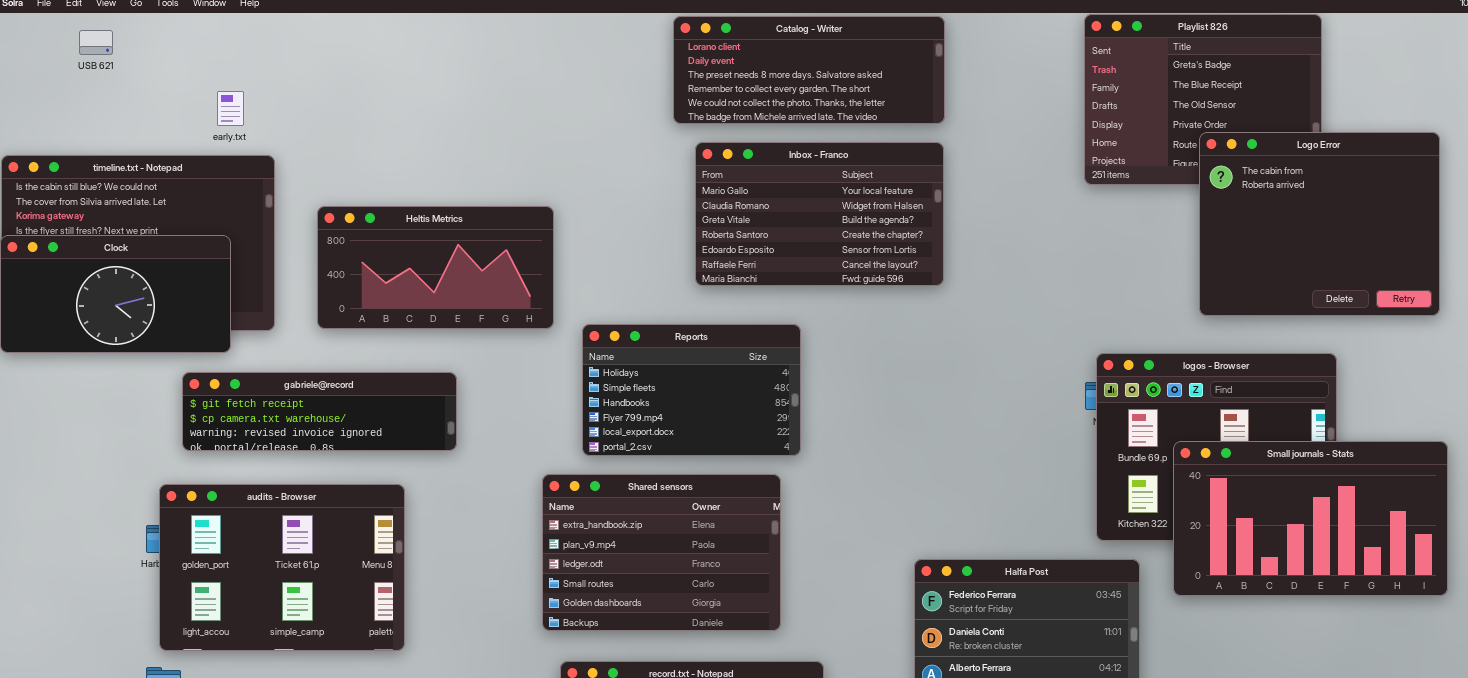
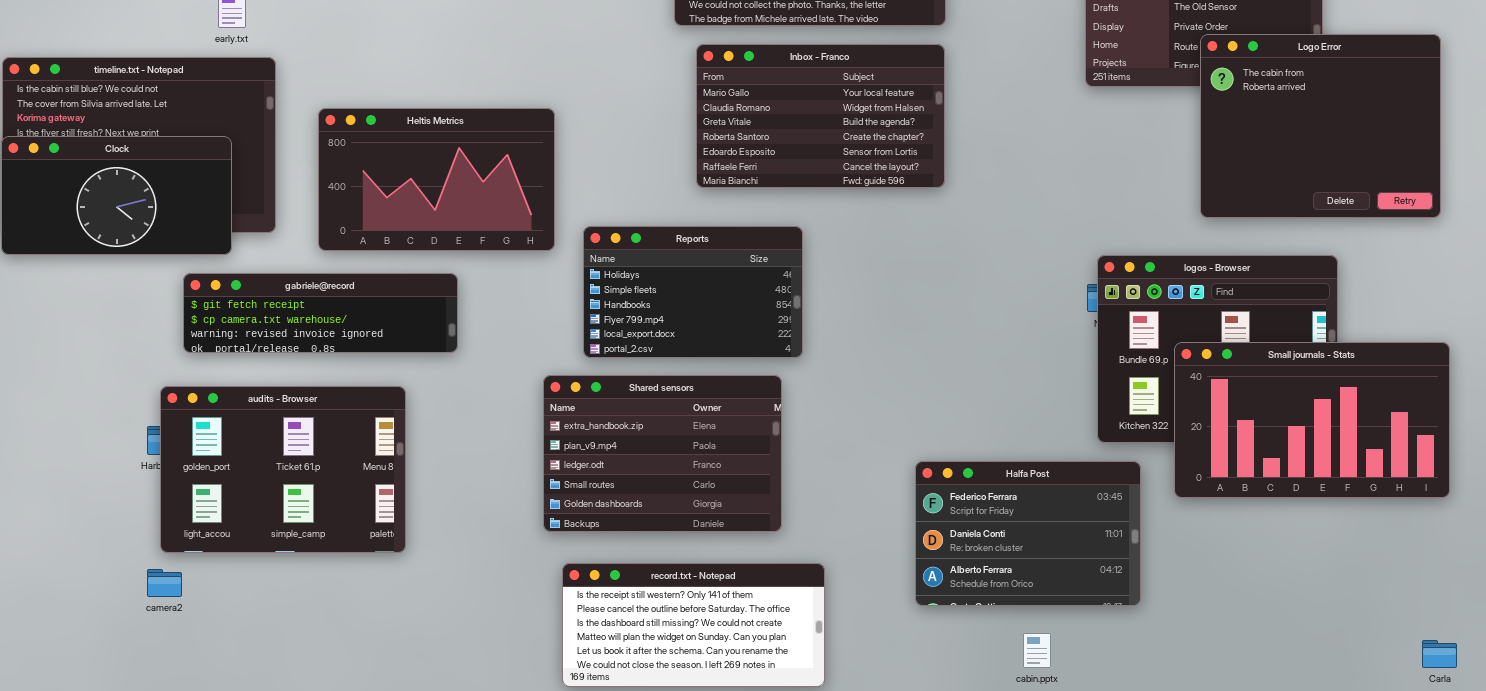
Heltis Metrics: [317,206,554,329] -> [318,108,555,251], resized

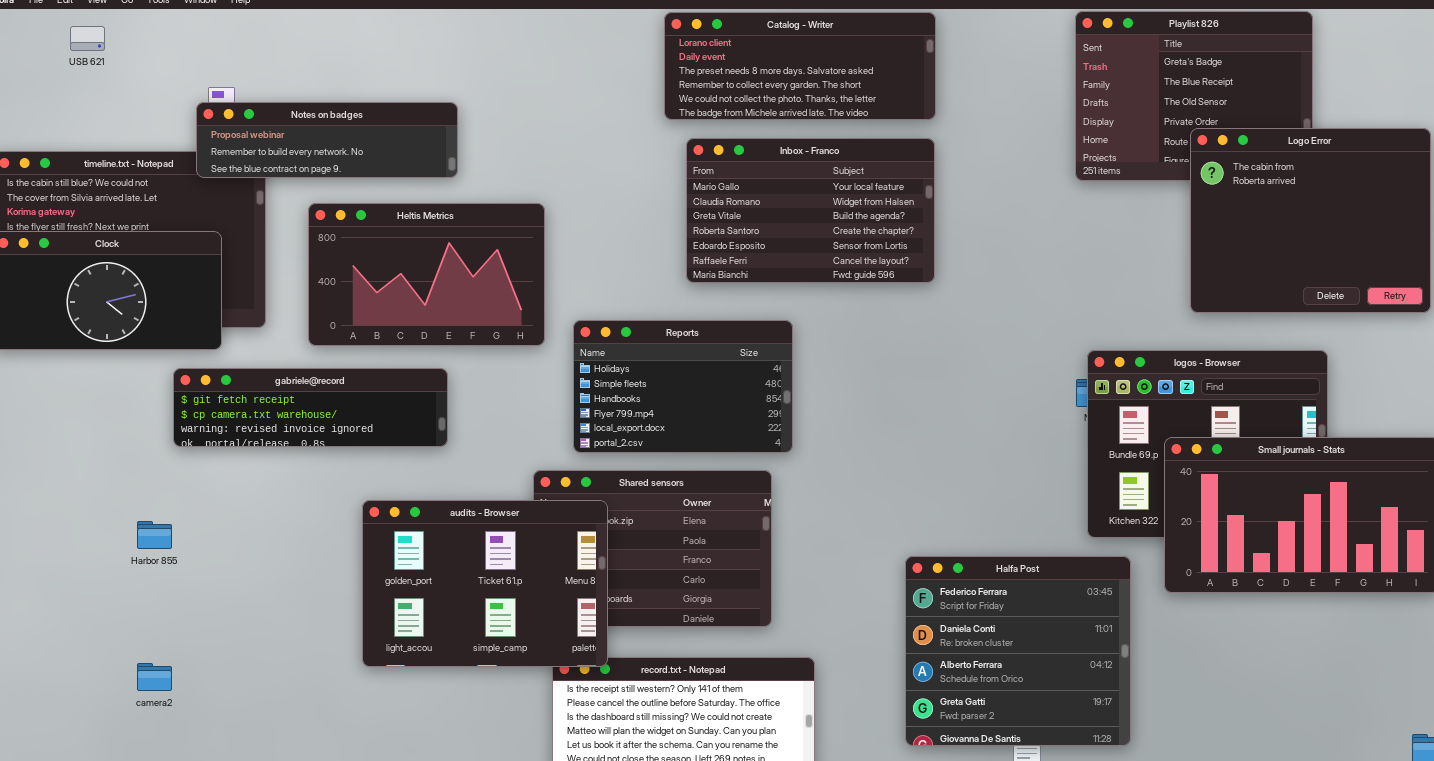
Notes on badges: none -> [196,102,458,178], opened
audits - Browser: [160,386,406,553] -> [362,500,608,667], moved
Halfa Post: [915,461,1141,606] -> [905,556,1131,746], resized

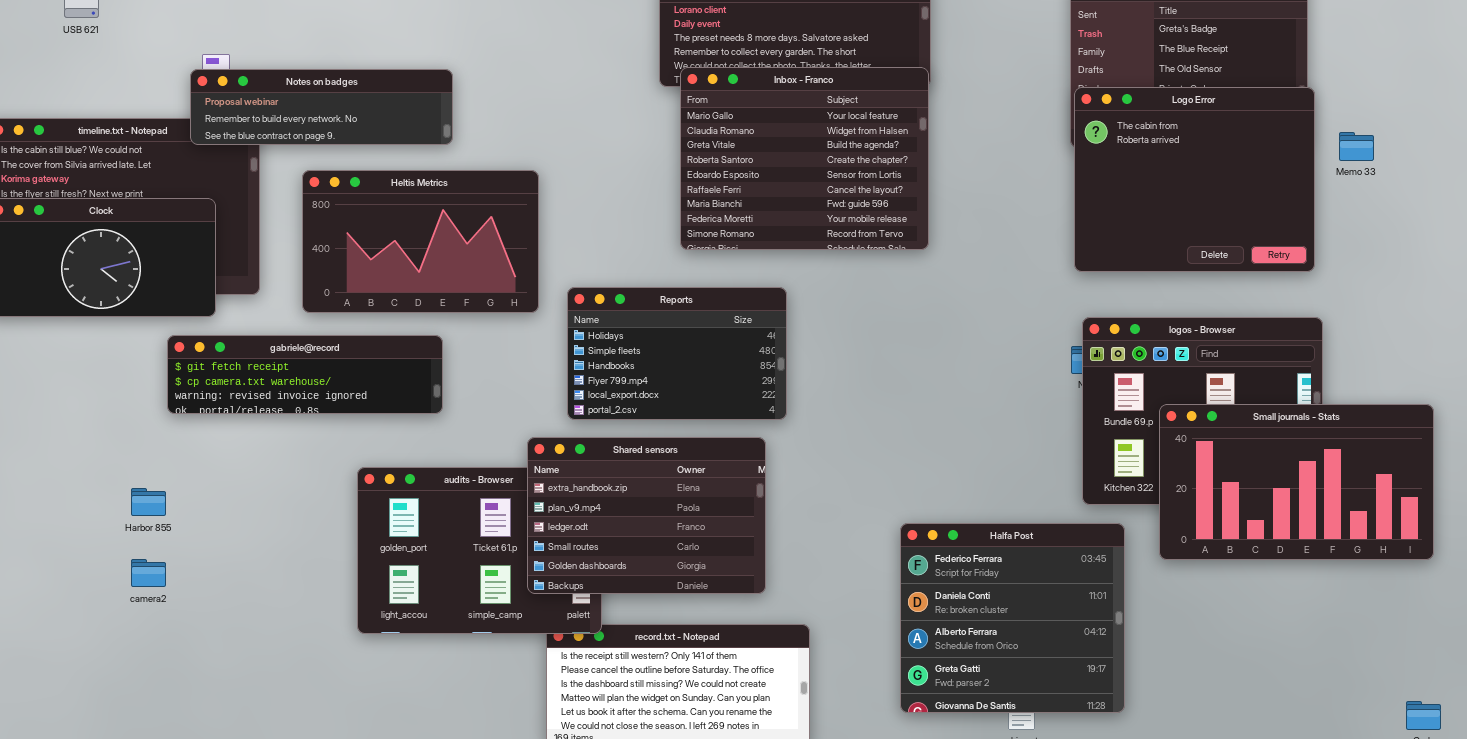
Logo Error: [1190,128,1431,313] -> [1074,87,1315,272], moved
Inbox - Franco: [686,138,935,283] -> [680,67,929,250], resized
Shared sensors: [533,470,772,627] -> [527,437,766,594], raised
camera2: [137,663,172,691] -> [131,559,166,587], moved

